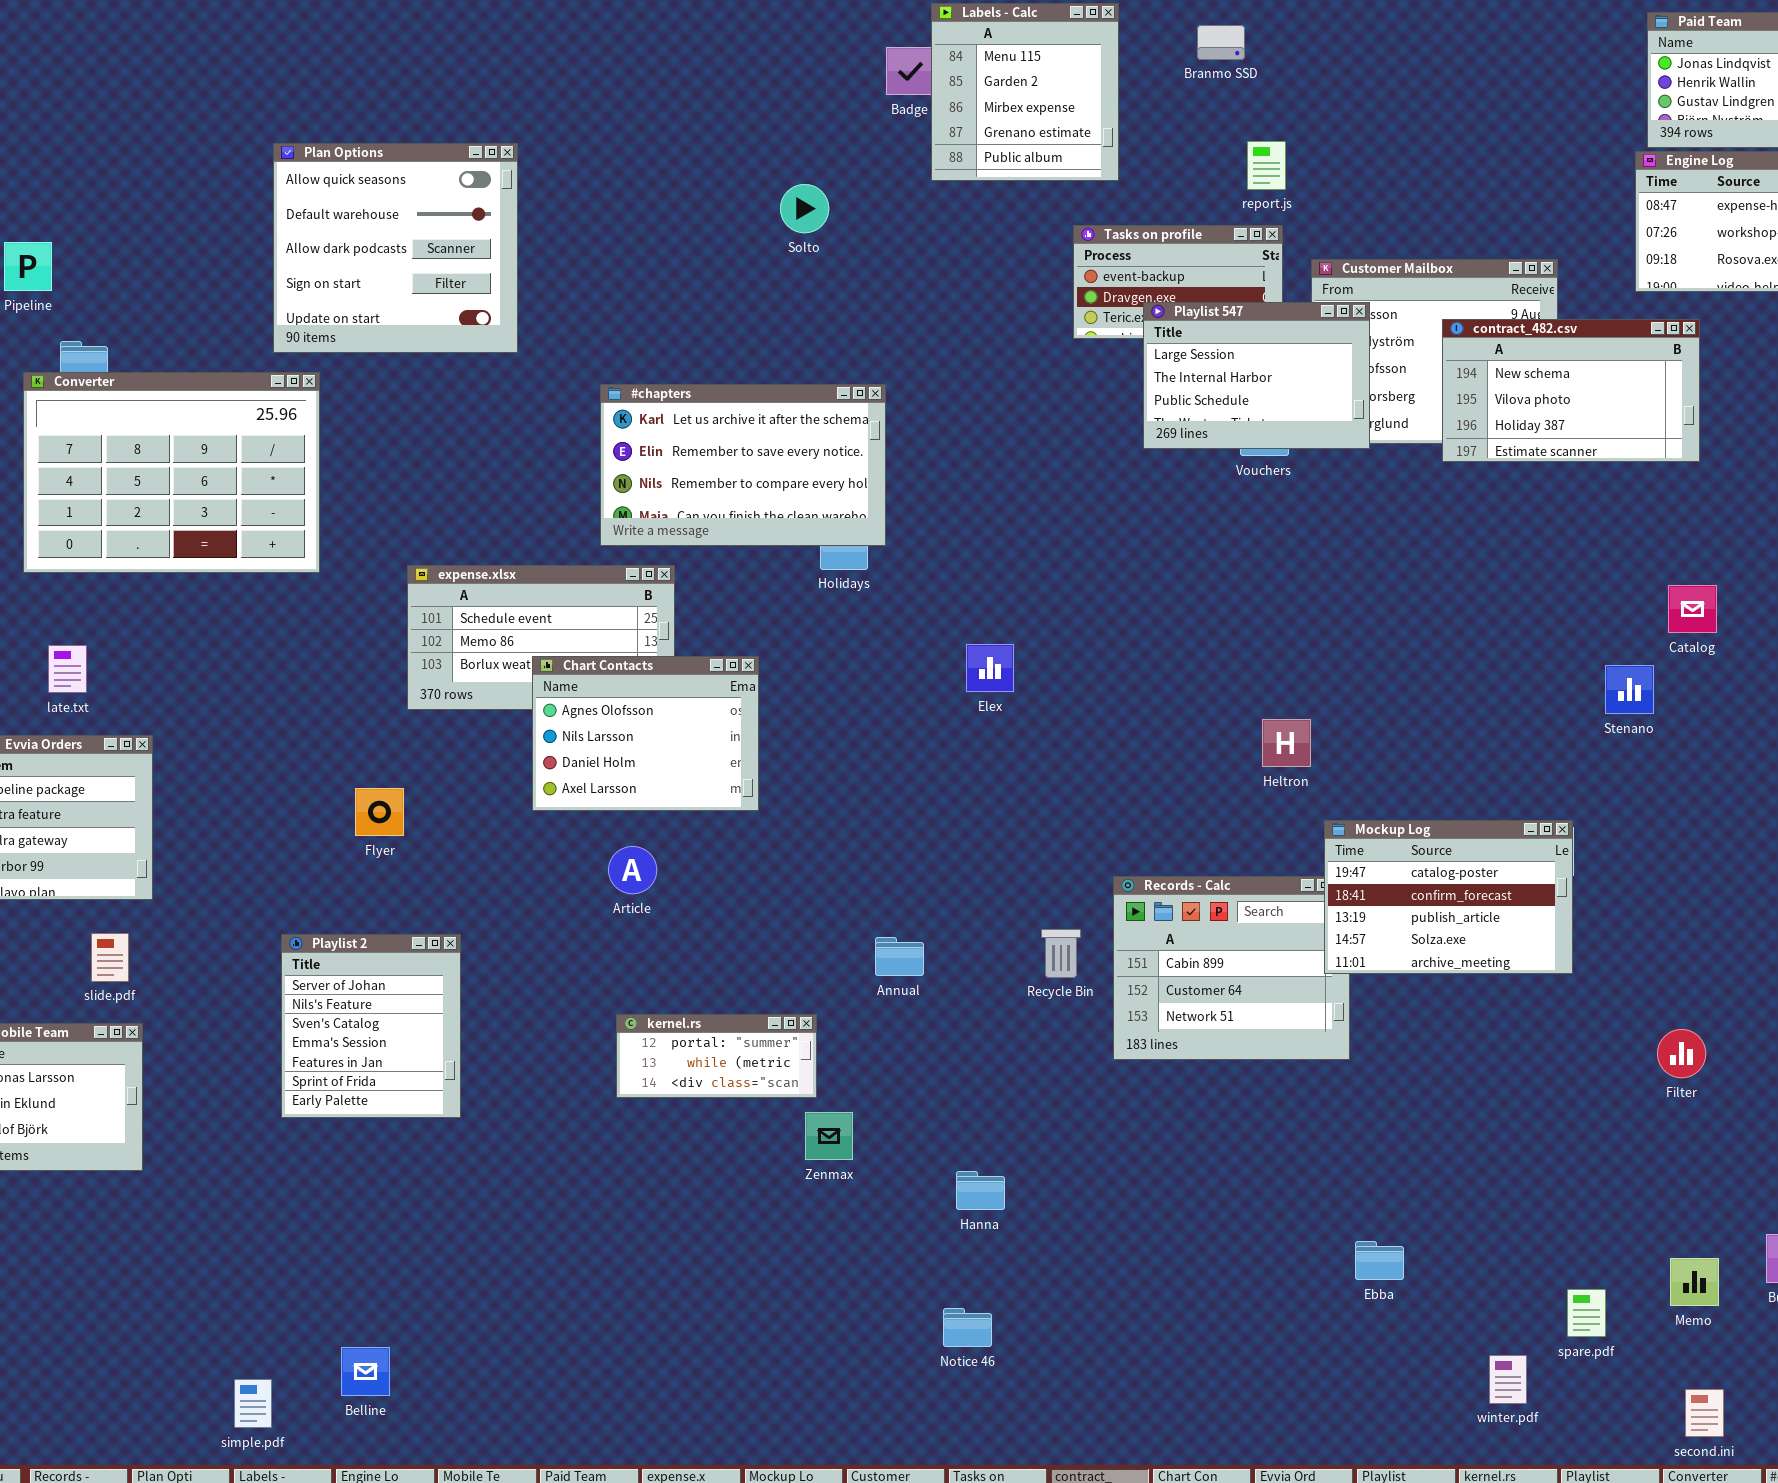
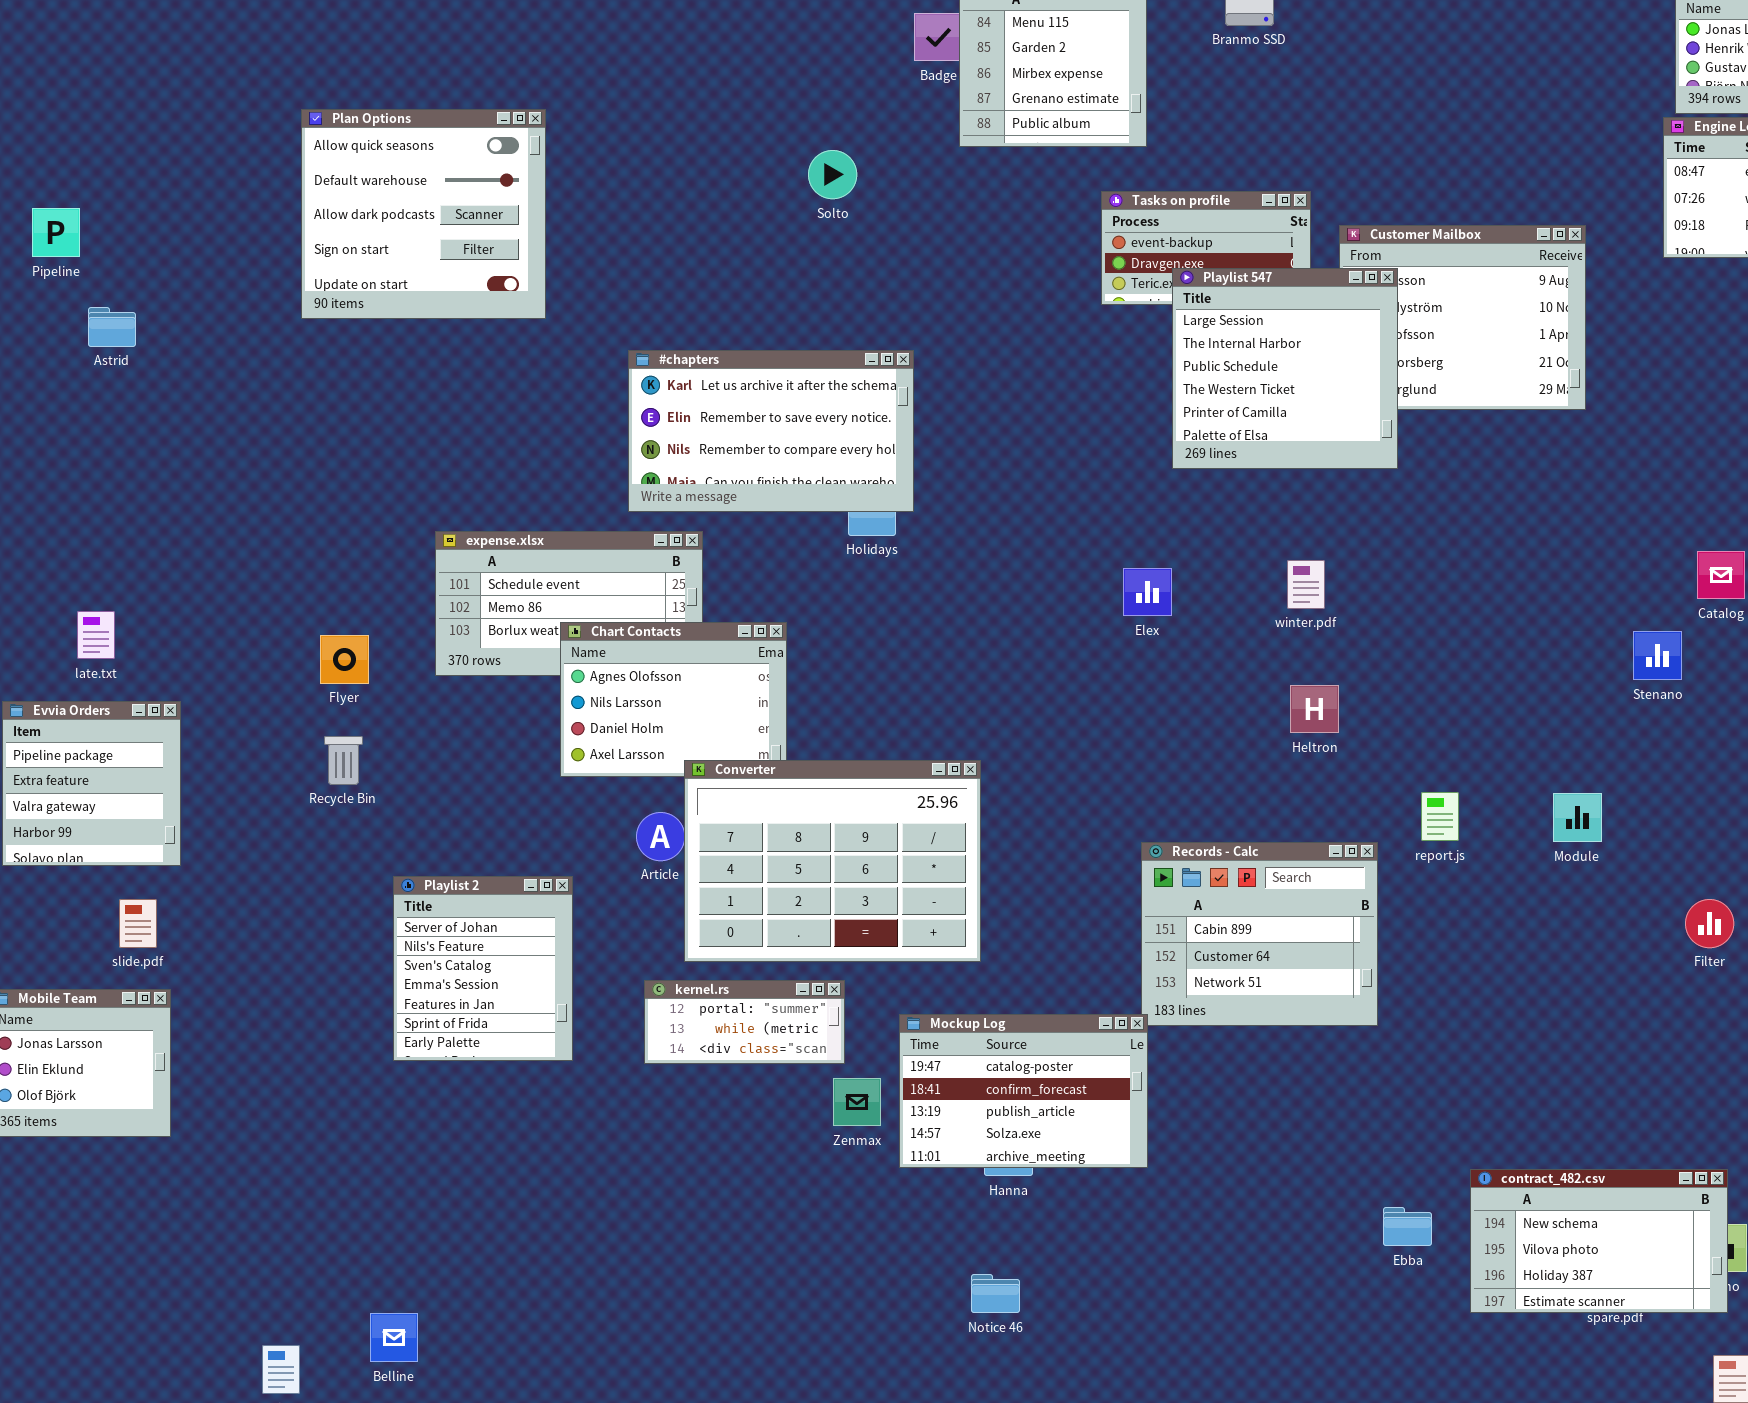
report.js: [1247,141,1286,190] -> [1421,792,1459,841], moved
Playlist 547: [1143,302,1370,449] -> [1172,268,1398,469], resized
contract_482.csv: [1442,319,1700,462] -> [1470,1169,1728,1313], moved
Converter: [23,372,320,573] -> [684,760,981,962], moved
Elex: [966,644,1014,692] -> [1123,568,1172,616], moved
Flyer: [355,788,404,836] -> [320,635,369,684], moved
Mockup Log: [1324,820,1573,974] -> [899,1014,1148,1168], moved
Recycle Bin: [1041,929,1081,978] -> [324,736,363,785], moved
Playlist 2: [281,934,461,1118] -> [393,876,573,1061], moved
Filter: [1657,1029,1706,1078] -> [1685,899,1734,948], moved
winter.pdf: [1489,1355,1527,1404] -> [1287,560,1325,609], moved

